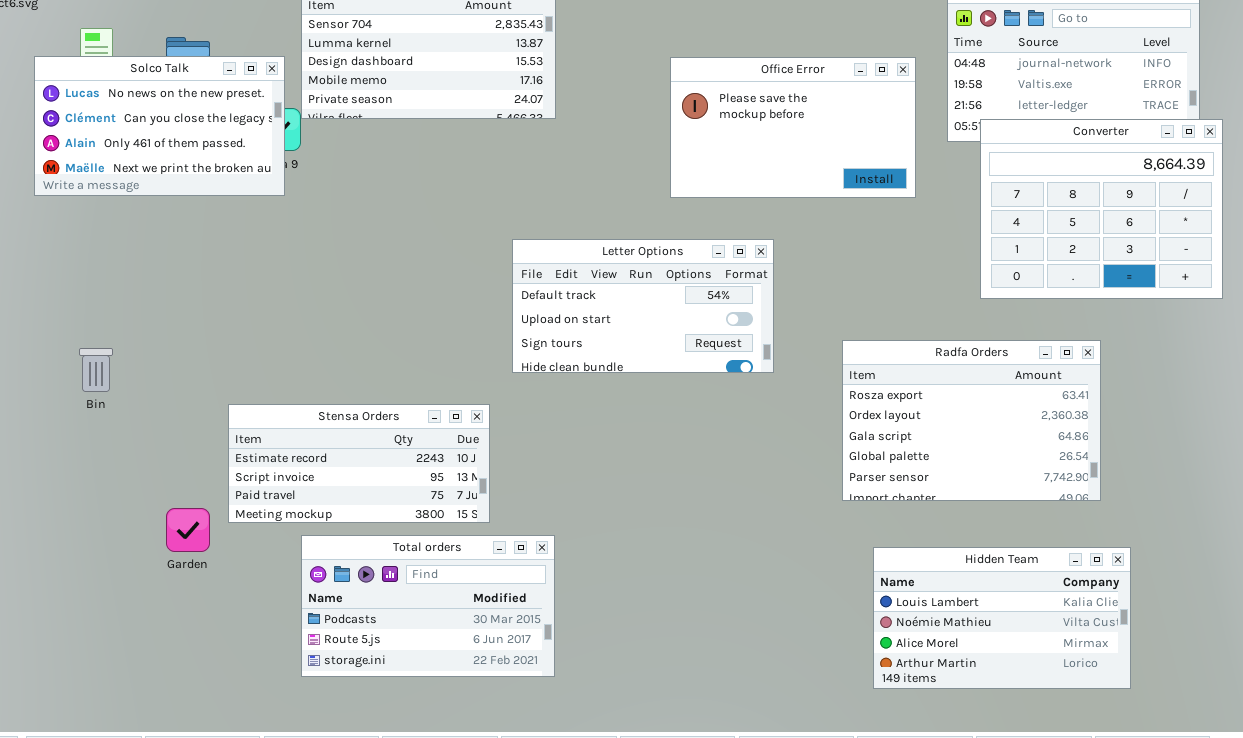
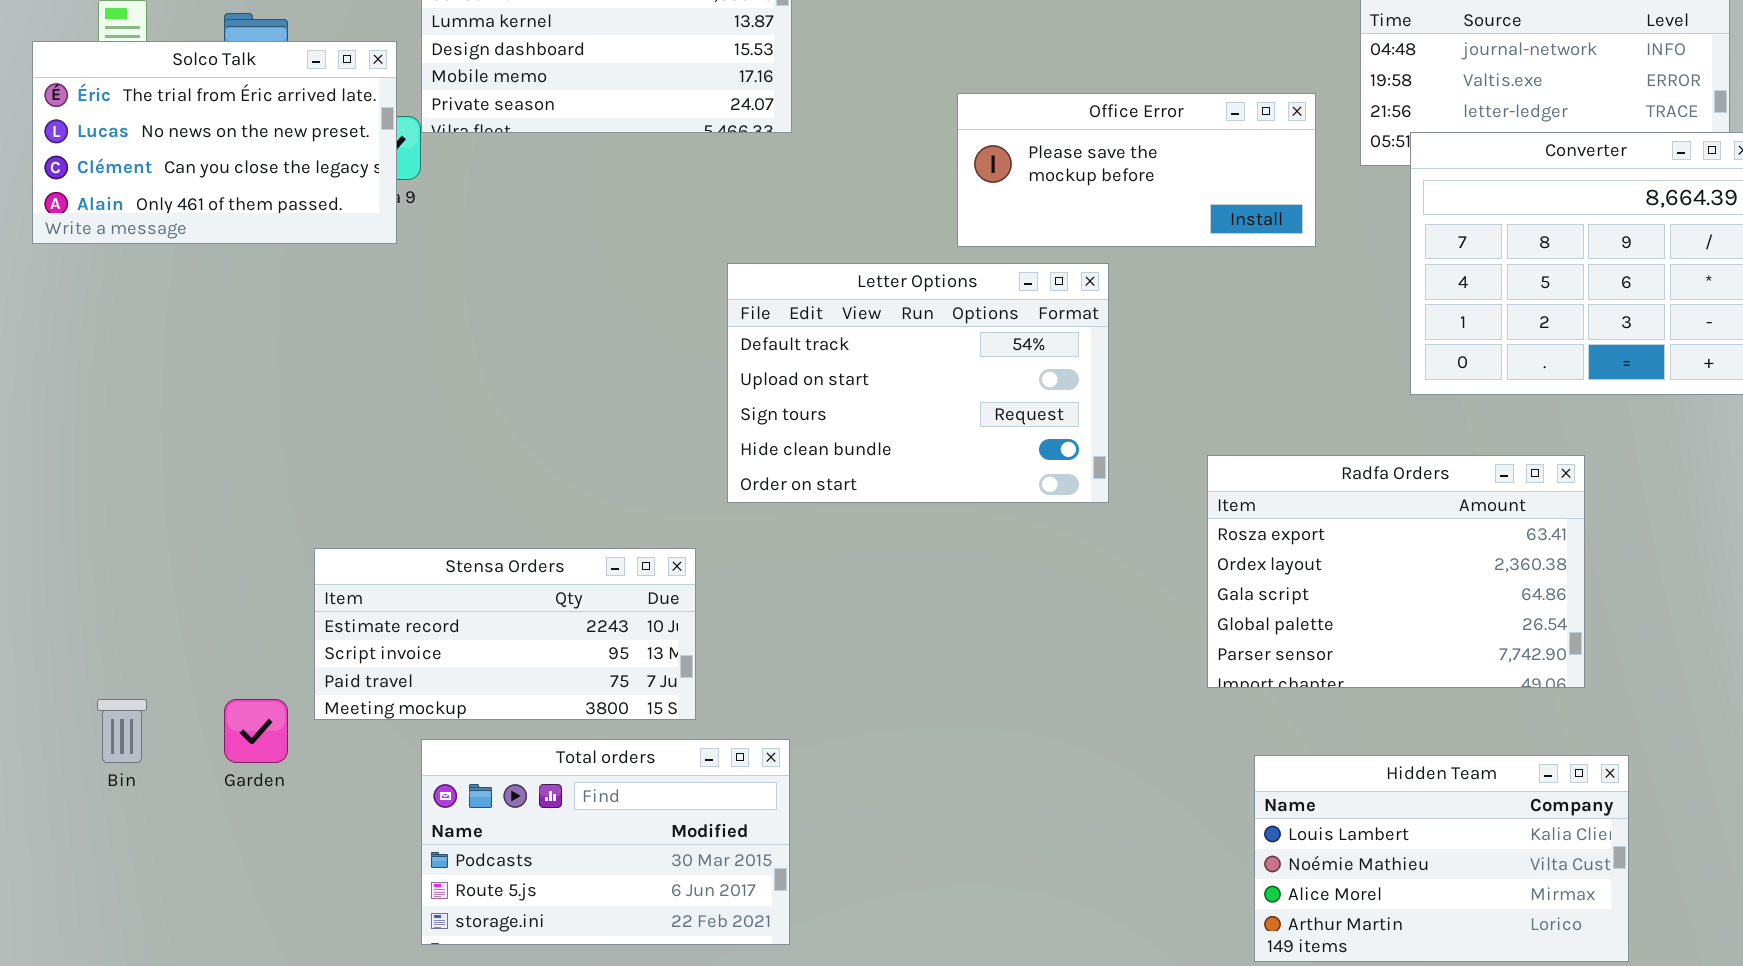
Solco Talk: [34,56,285,196] -> [32,41,397,244], scrolled up 1 row
Office Error: [670,57,916,198] -> [957,93,1316,247], resized
Letter Options: [512,239,774,373] -> [727,263,1109,503], resized
Bin: [79,348,113,392] -> [97,699,147,763], moved

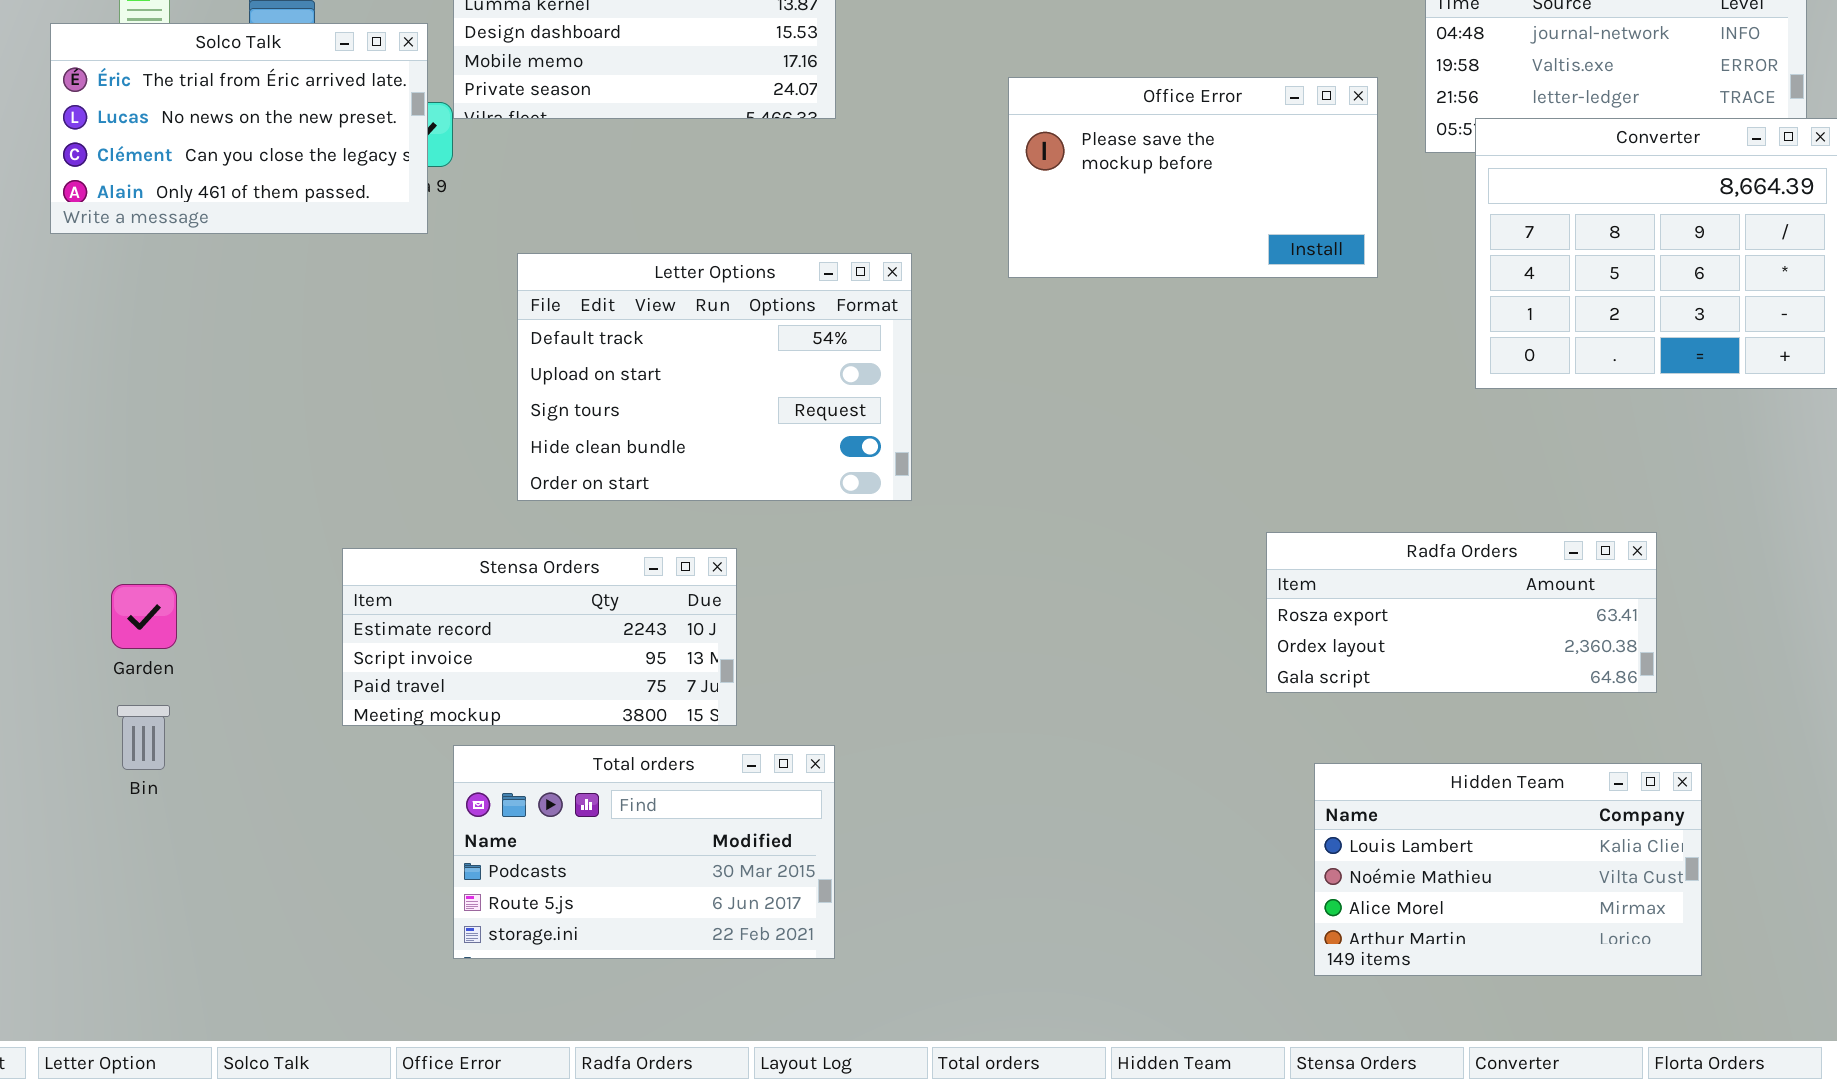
Office Error: [957,93,1316,247] -> [1008,77,1378,278], resized
Letter Options: [727,263,1109,503] -> [517,253,912,501], moved
Radfa Orders: [1207,455,1585,688] -> [1266,532,1657,693], resized
Garden: [224,699,288,763] -> [111,584,177,649], moved

